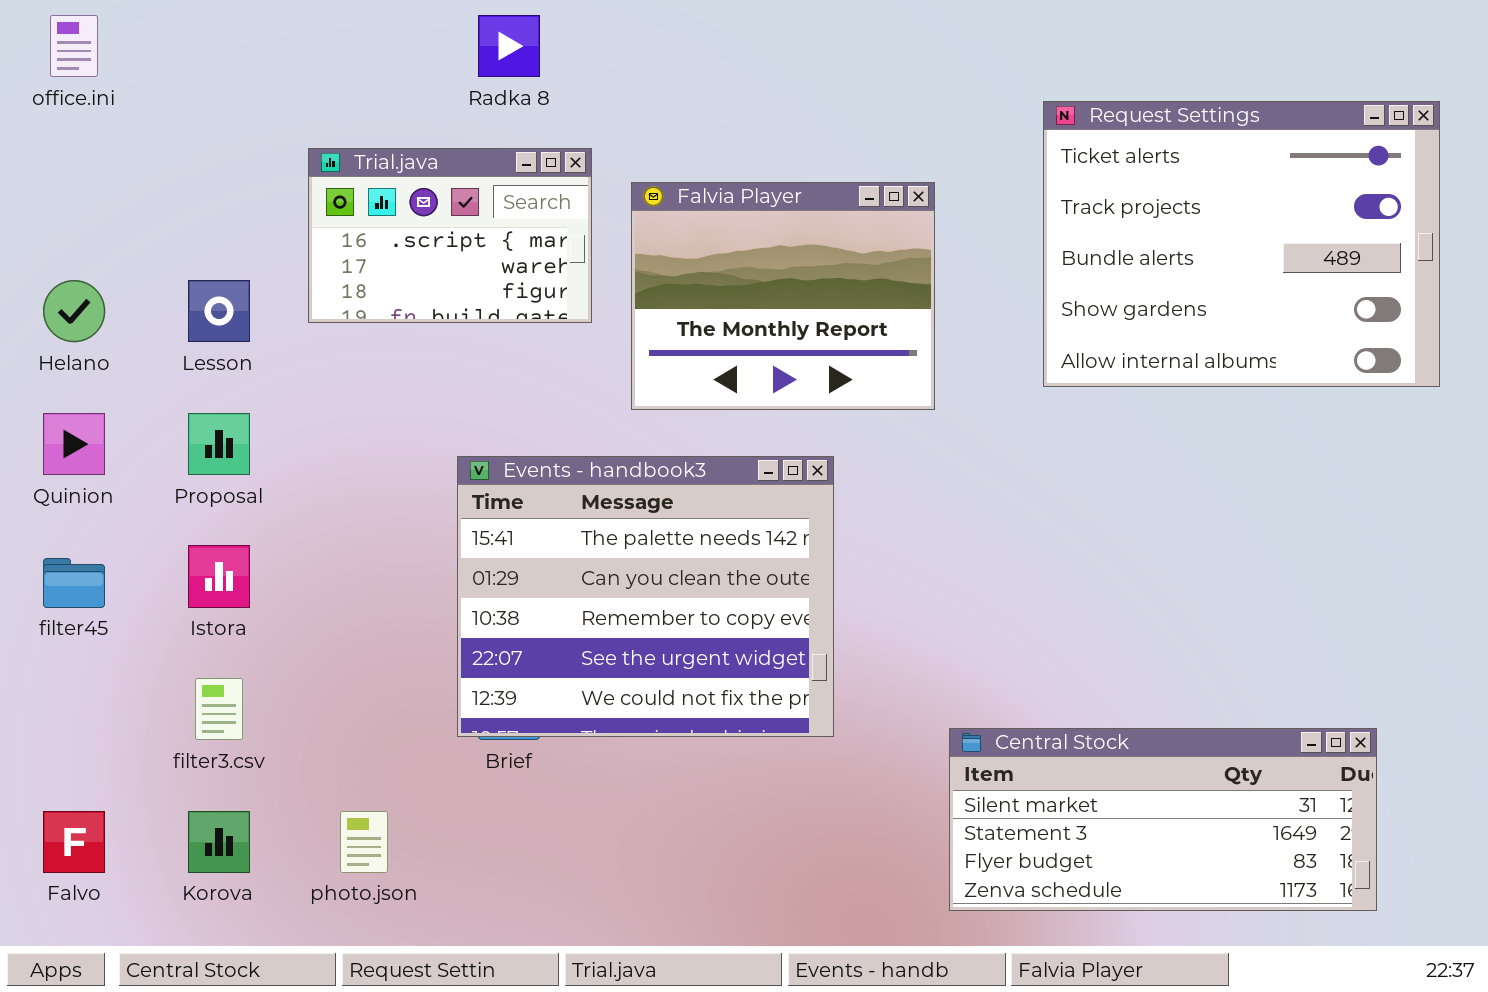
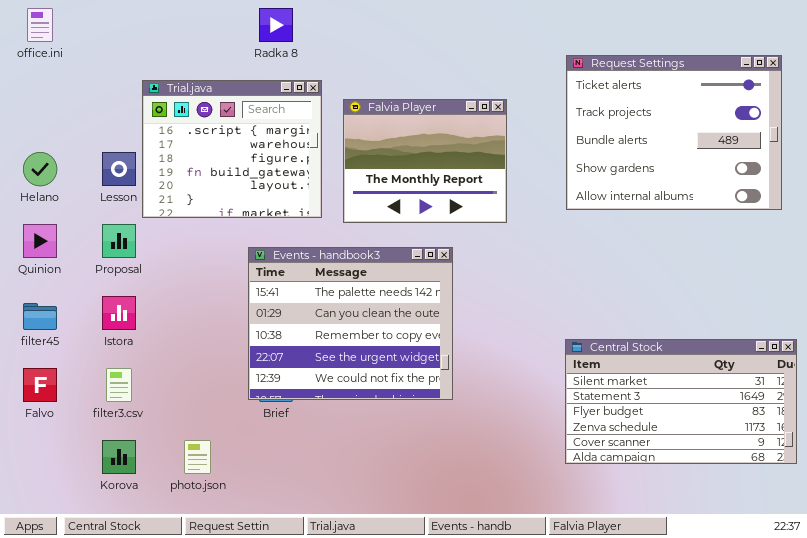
Trial.java: [308,148,592,323] -> [142,80,322,218], resized
Central Stock: [949,728,1377,911] -> [565,339,797,464], moved, resized
Falvo: [43,811,105,873] -> [23,368,57,402], moved

